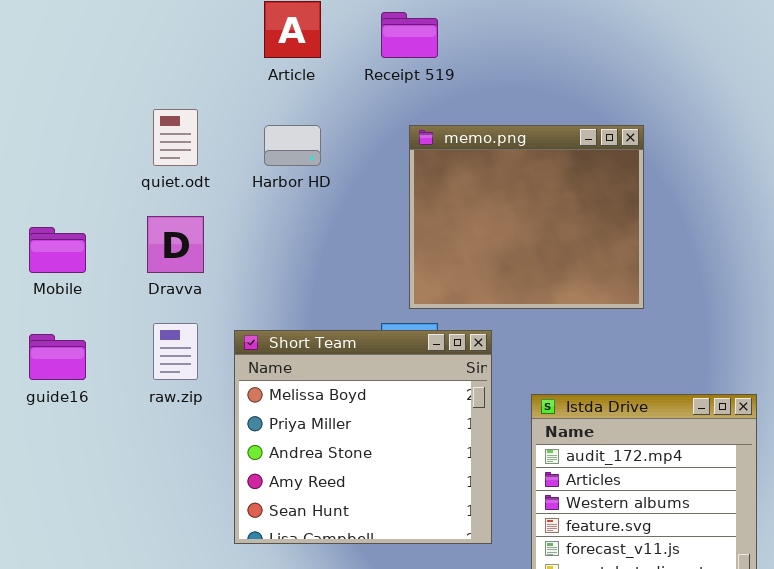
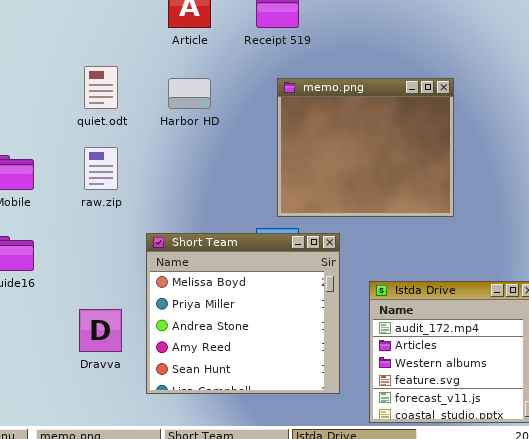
Dravva: [147,216,204,273] -> [79,309,122,352], moved
raw.zip: [153,323,198,380] -> [84,147,118,190], moved

